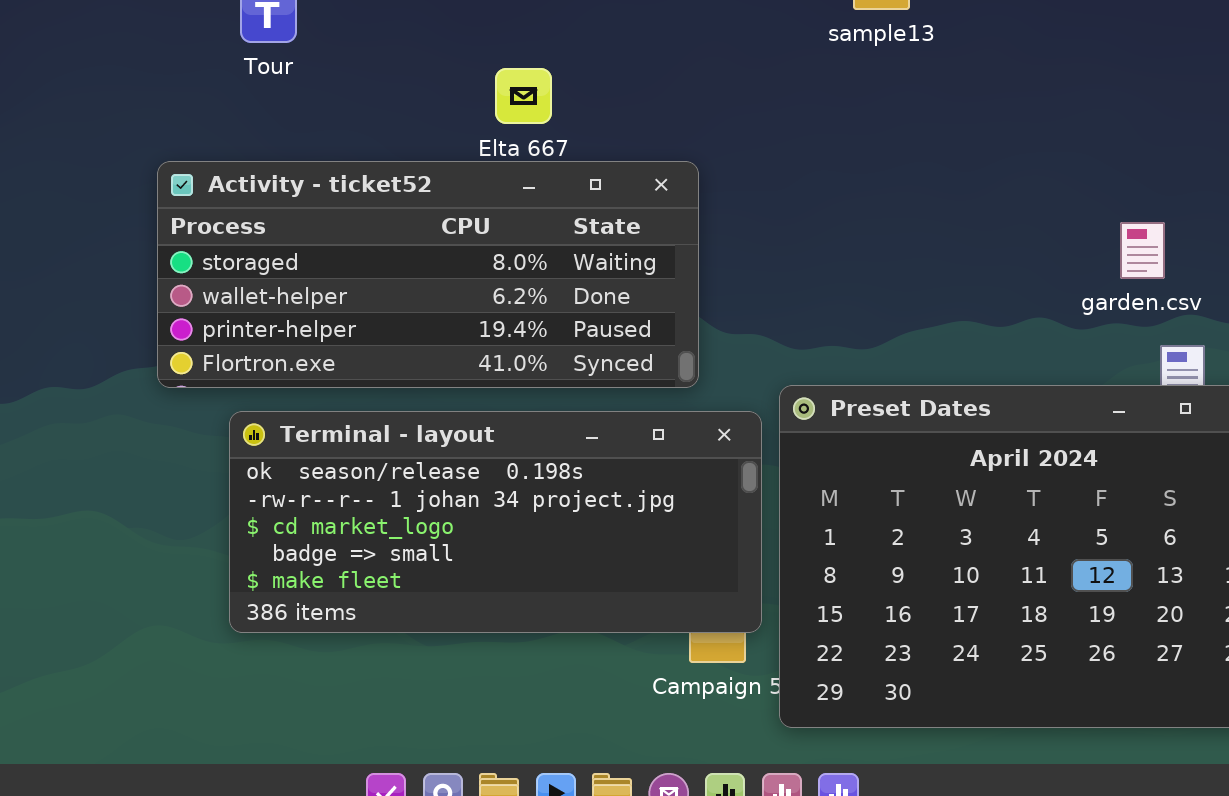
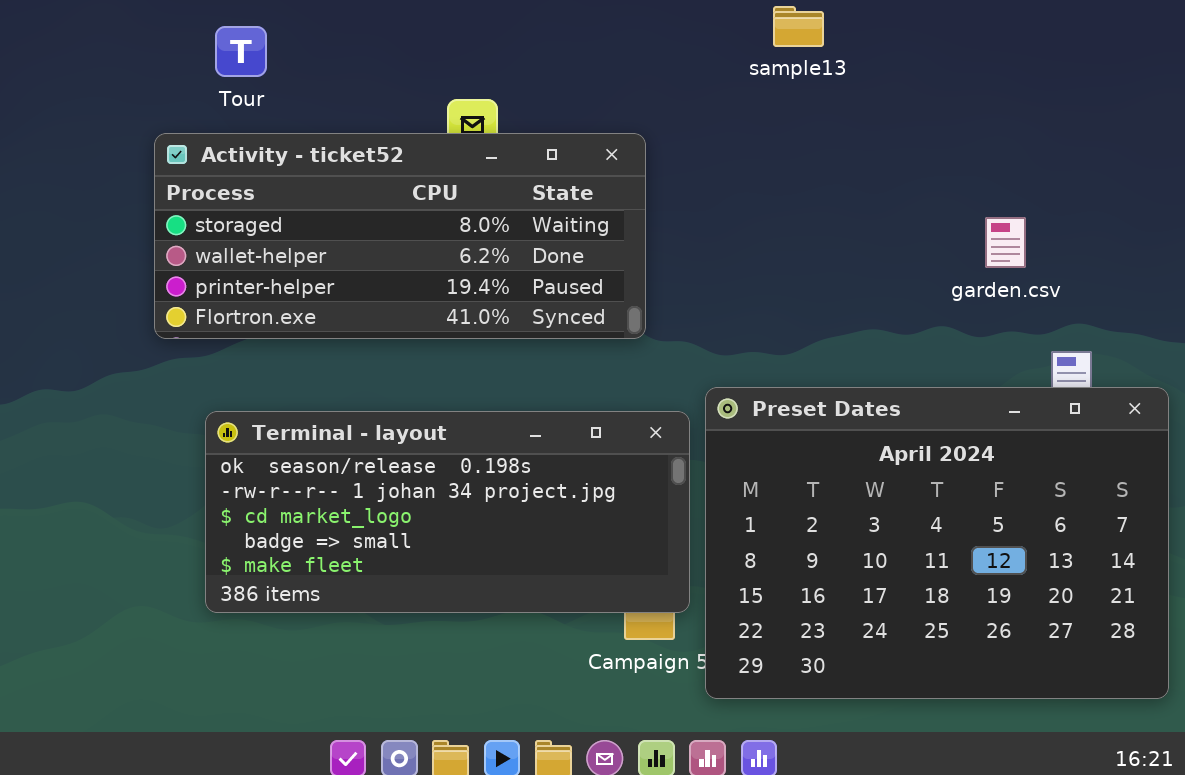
Activity - ticket52: [157,161,699,388] -> [154,133,646,339], moved
garden.csv: [1120,222,1165,279] -> [985,217,1026,268], moved

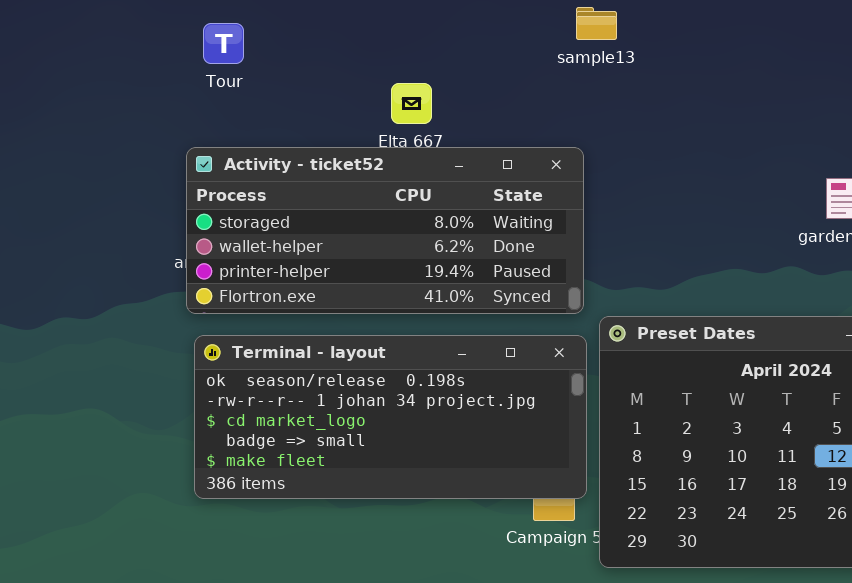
sample13: [773,6,824,47] -> [576,7,617,40], moved
Activity - ticket52: [154,133,646,339] -> [186,147,584,314], moved

